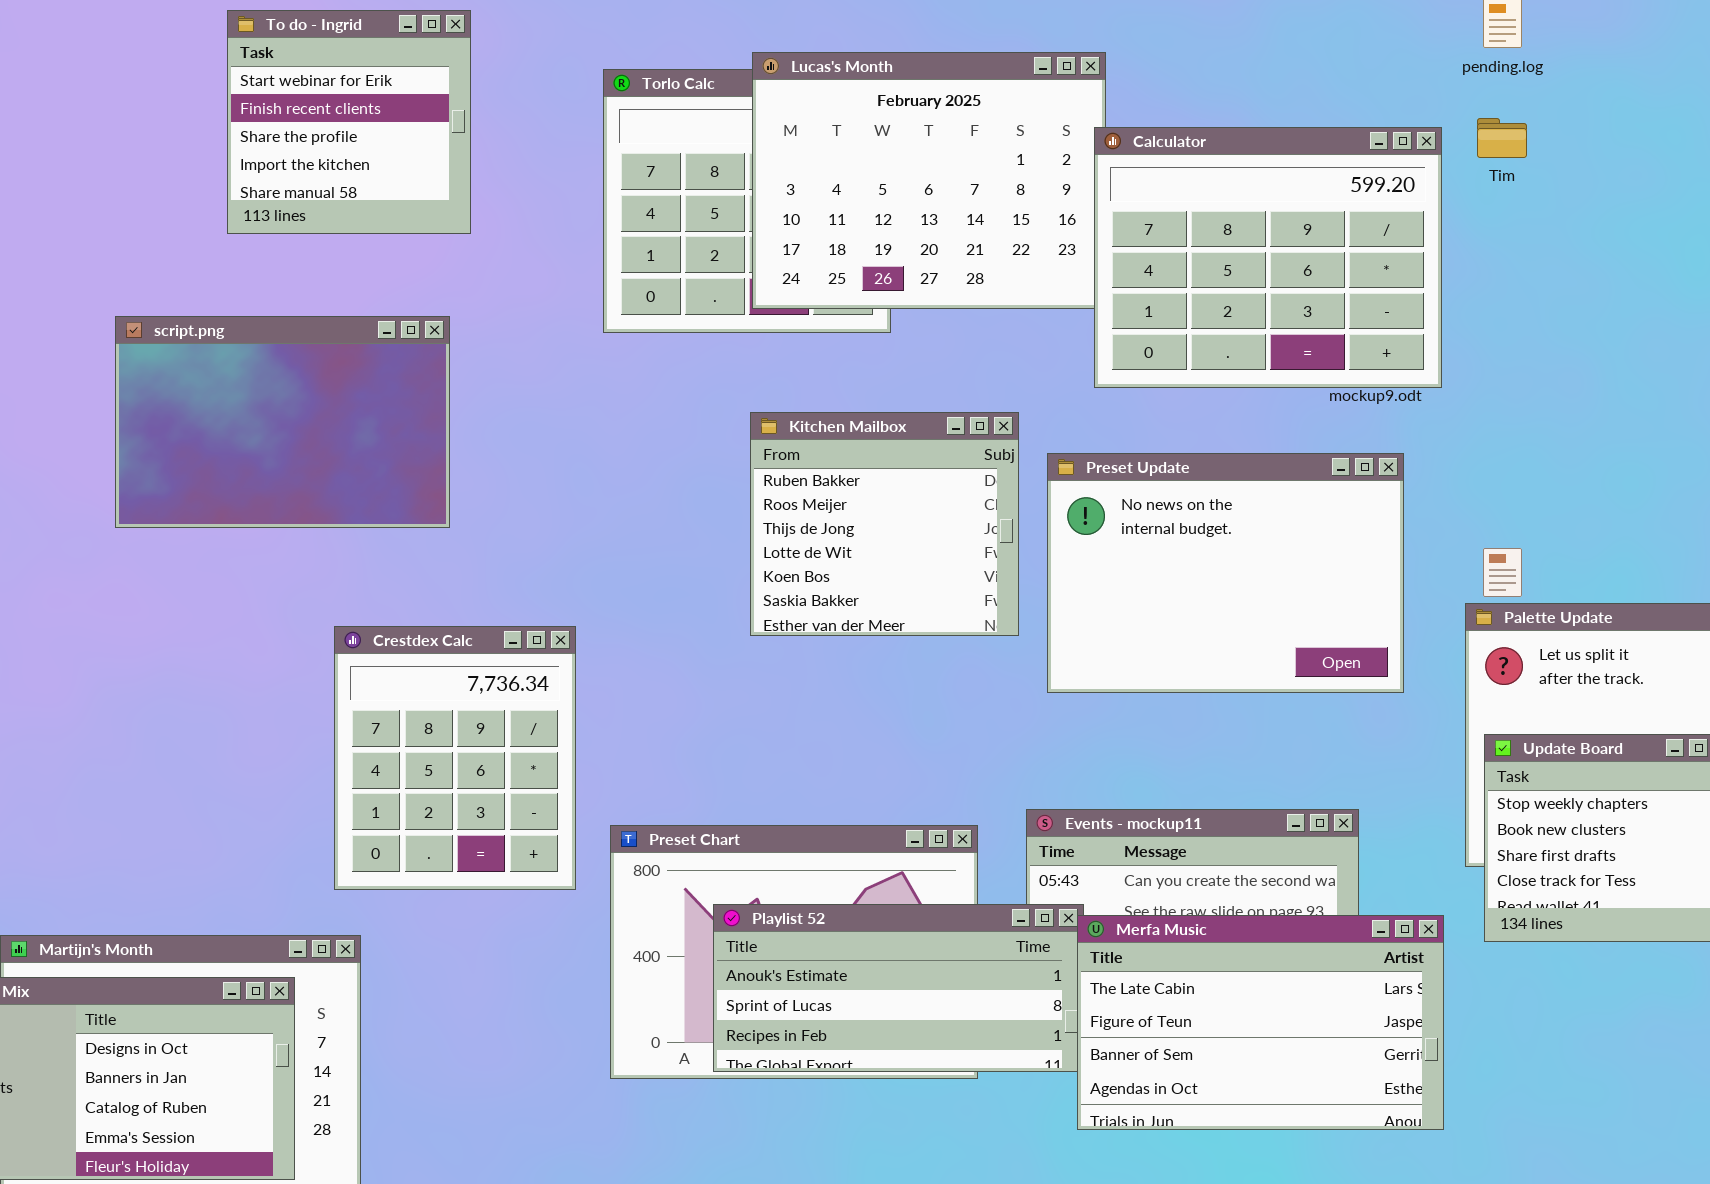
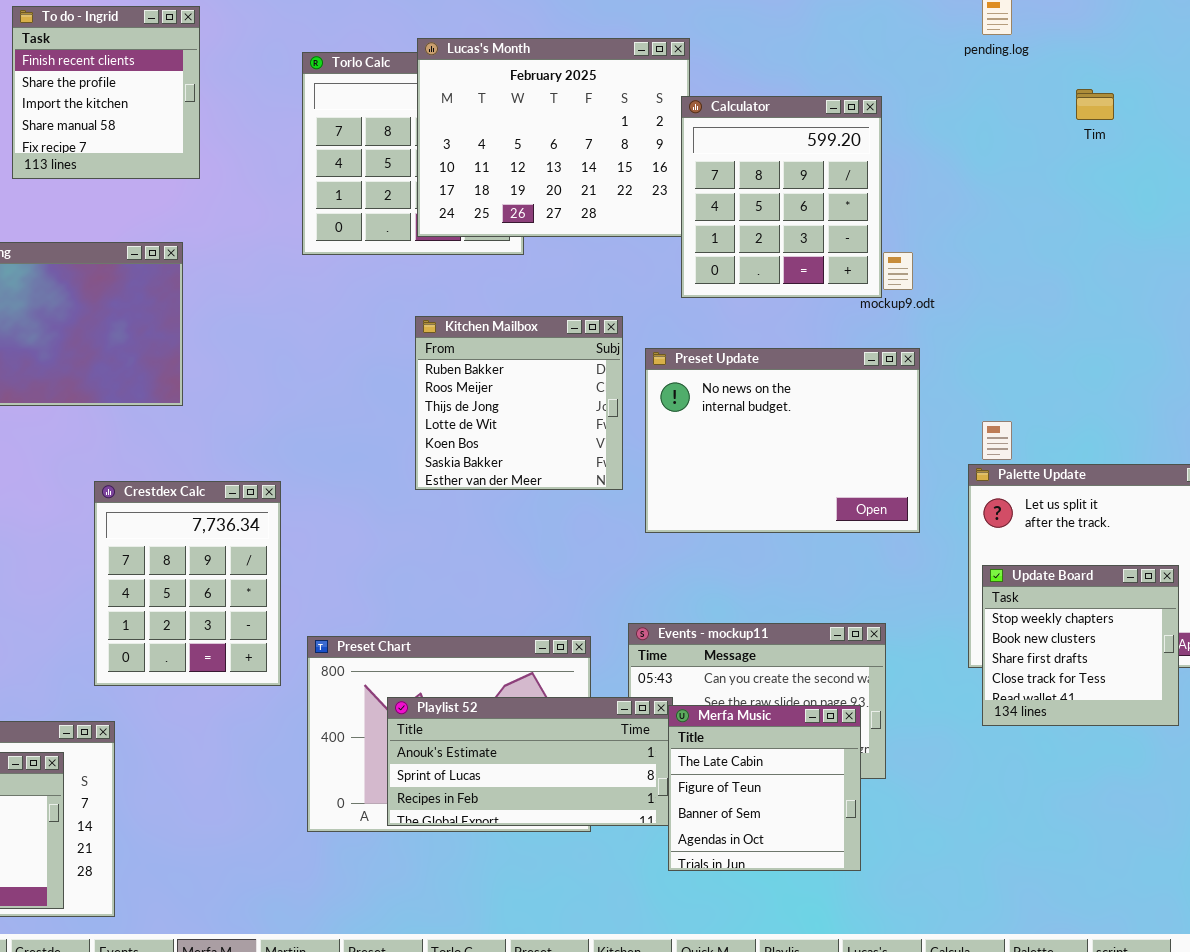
To do - Ingrid: [227,10,471,234] -> [12,6,200,179], scrolled down 1 row
Tim: [1477,118,1527,158] -> [1076,89,1114,120], moved
Calculator: [1094,127,1442,388] -> [681,96,882,298], resized
Merfa Music: [1077,915,1444,1130] -> [668,705,861,871], resized

